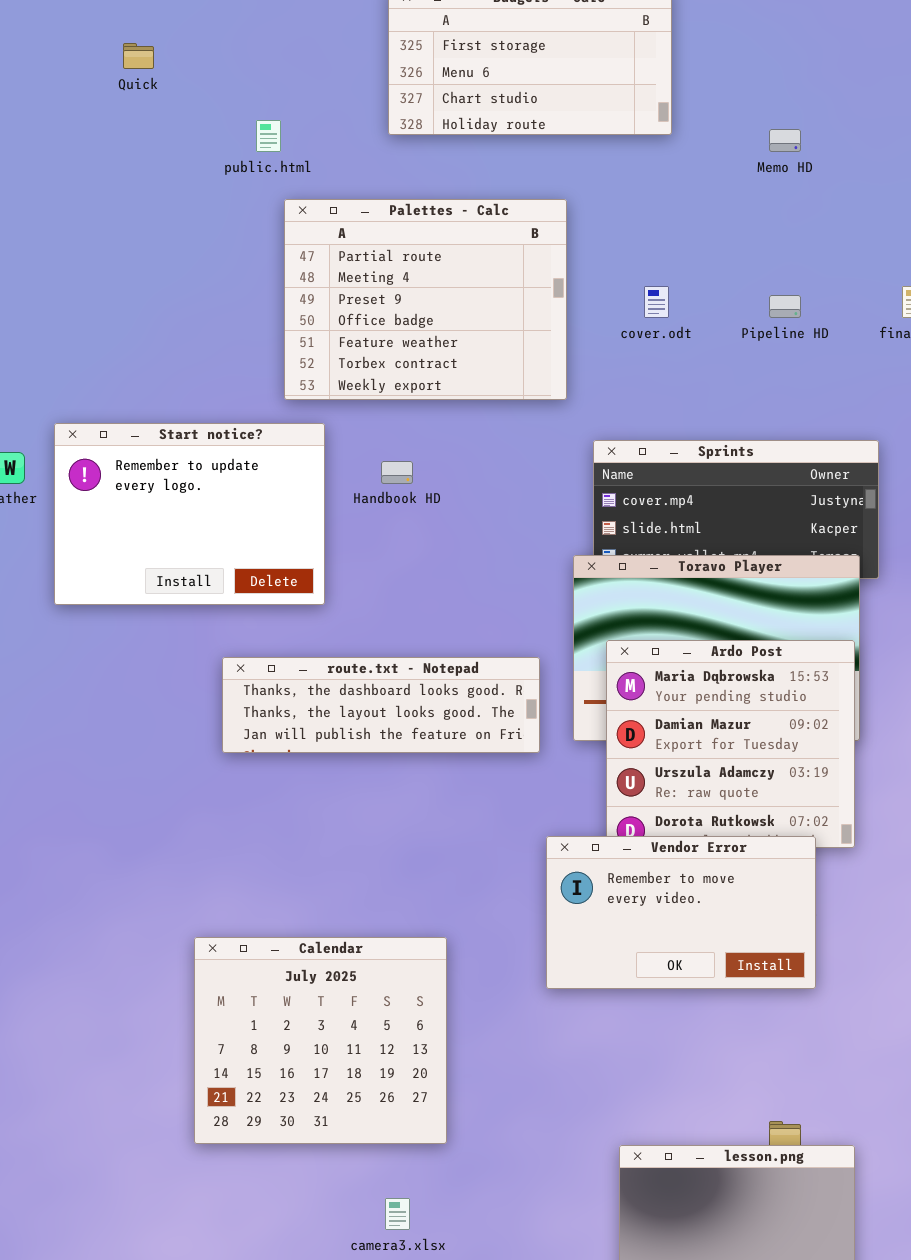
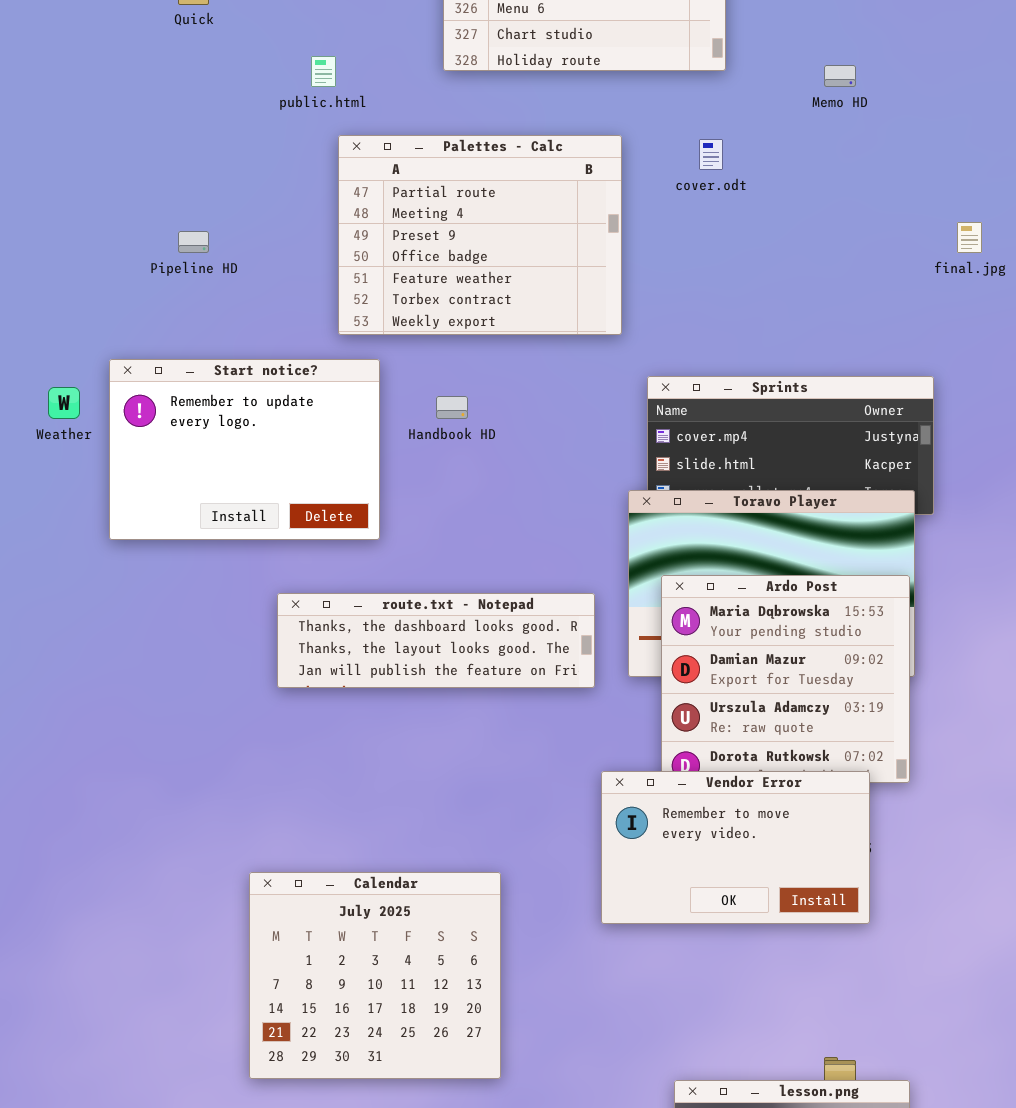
cover.odt: [644,286,669,318] -> [699,139,723,170], moved
Pipeline HD: [769,295,801,318] -> [178,231,209,253], moved

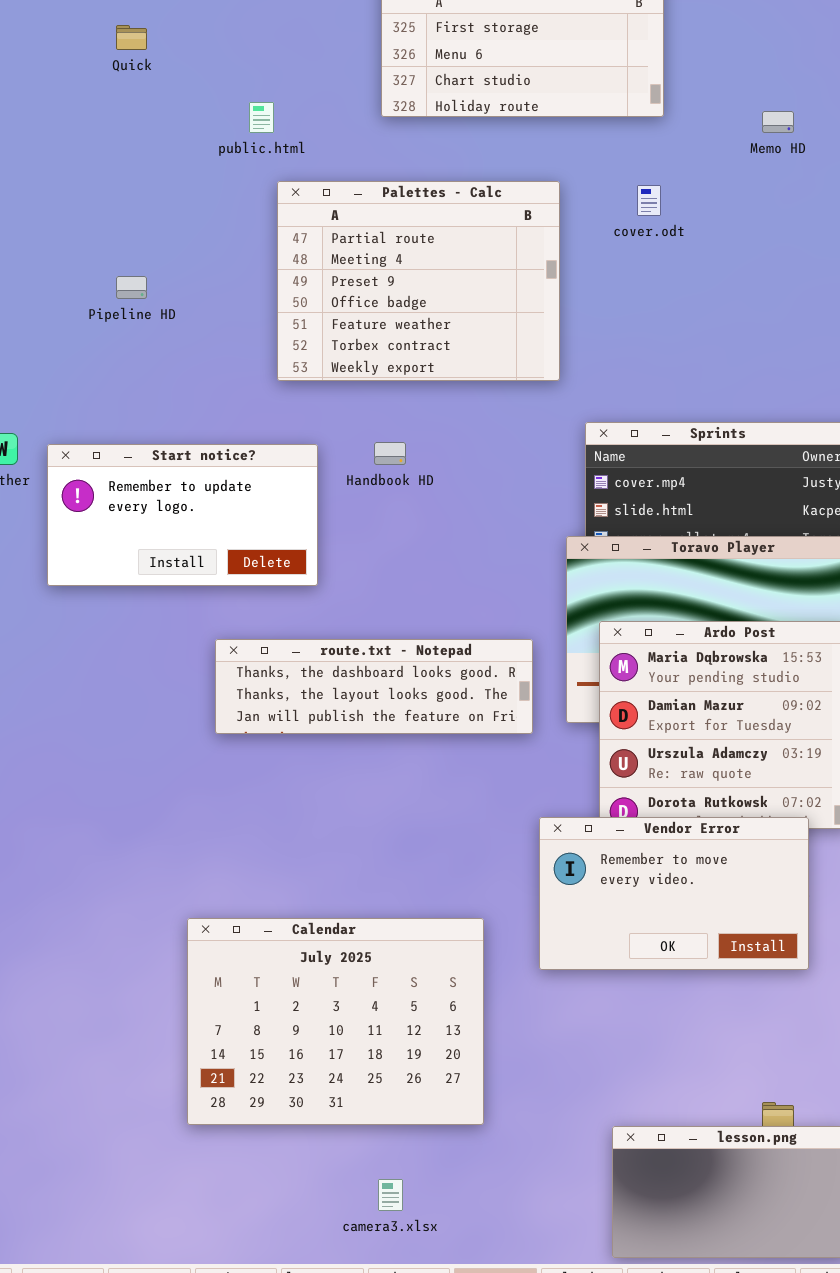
Start notice?: [109,359,380,540] -> [47,444,318,586], resized
Calendar: [249,872,501,1079] -> [187,918,484,1125], resized

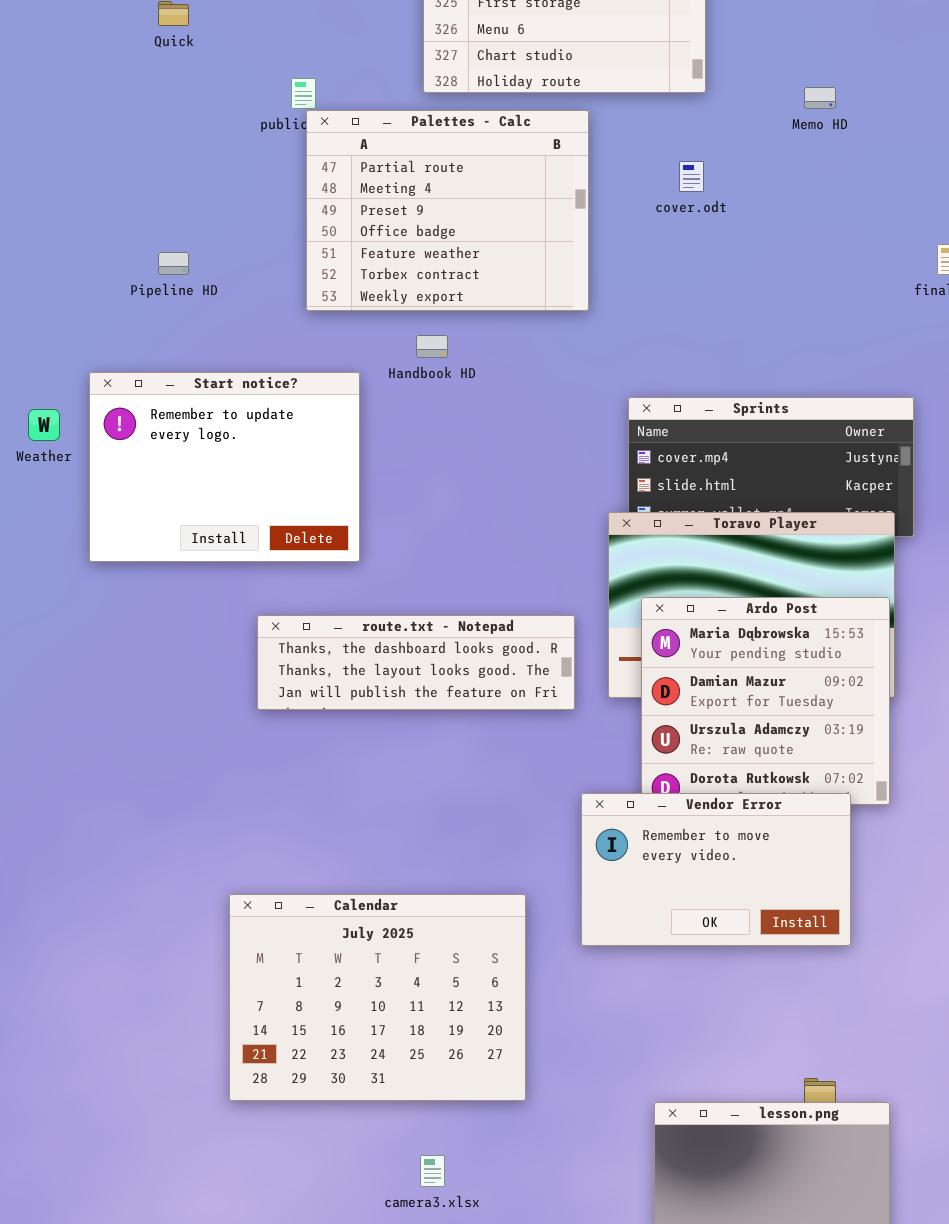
Palettes - Calc: [277,181,560,381] -> [306,110,589,311], moved
Handbook HD: [374,442,406,465] -> [416,335,448,358], moved
Start notice?: [47,444,318,586] -> [89,372,360,562], resized

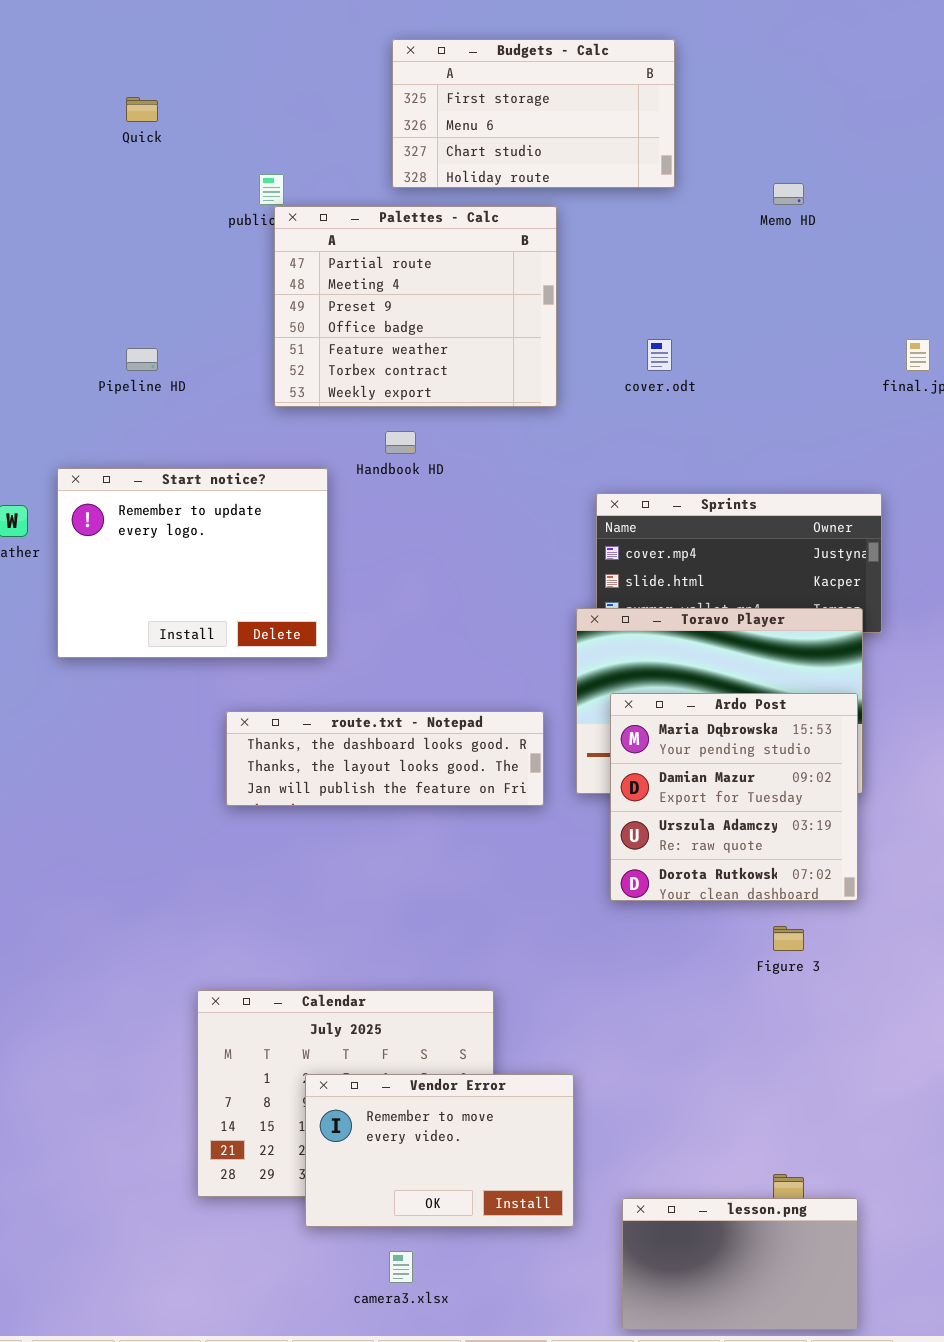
cover.odt: [679,161,704,192] -> [647,339,672,371], moved
Vendor Error: [581,793,851,946] -> [305,1074,574,1227], moved

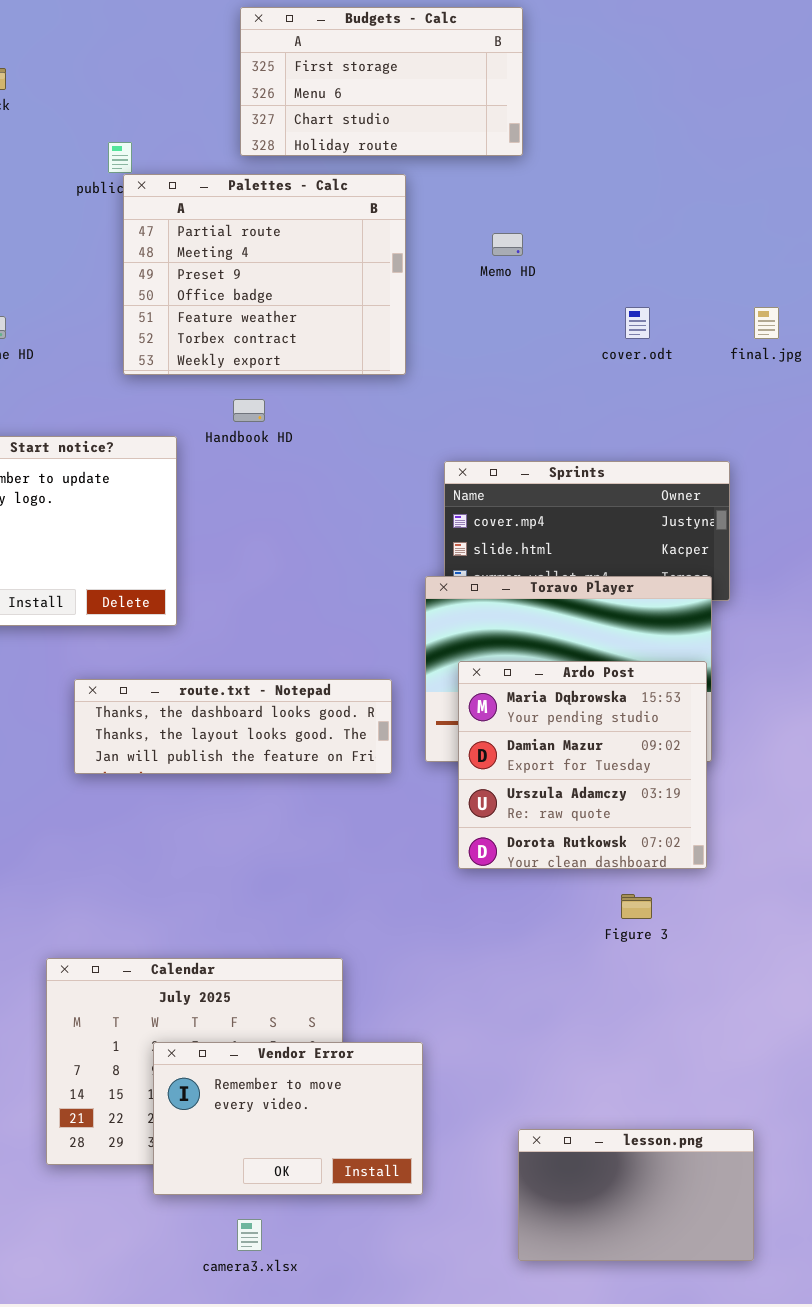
Memo HD: [773,183,804,205] -> [492,233,523,256], moved
cover.odt: [647,339,672,371] -> [625,307,650,339], moved
lesson.png: [622,1198,858,1330] -> [518,1129,754,1261], moved

